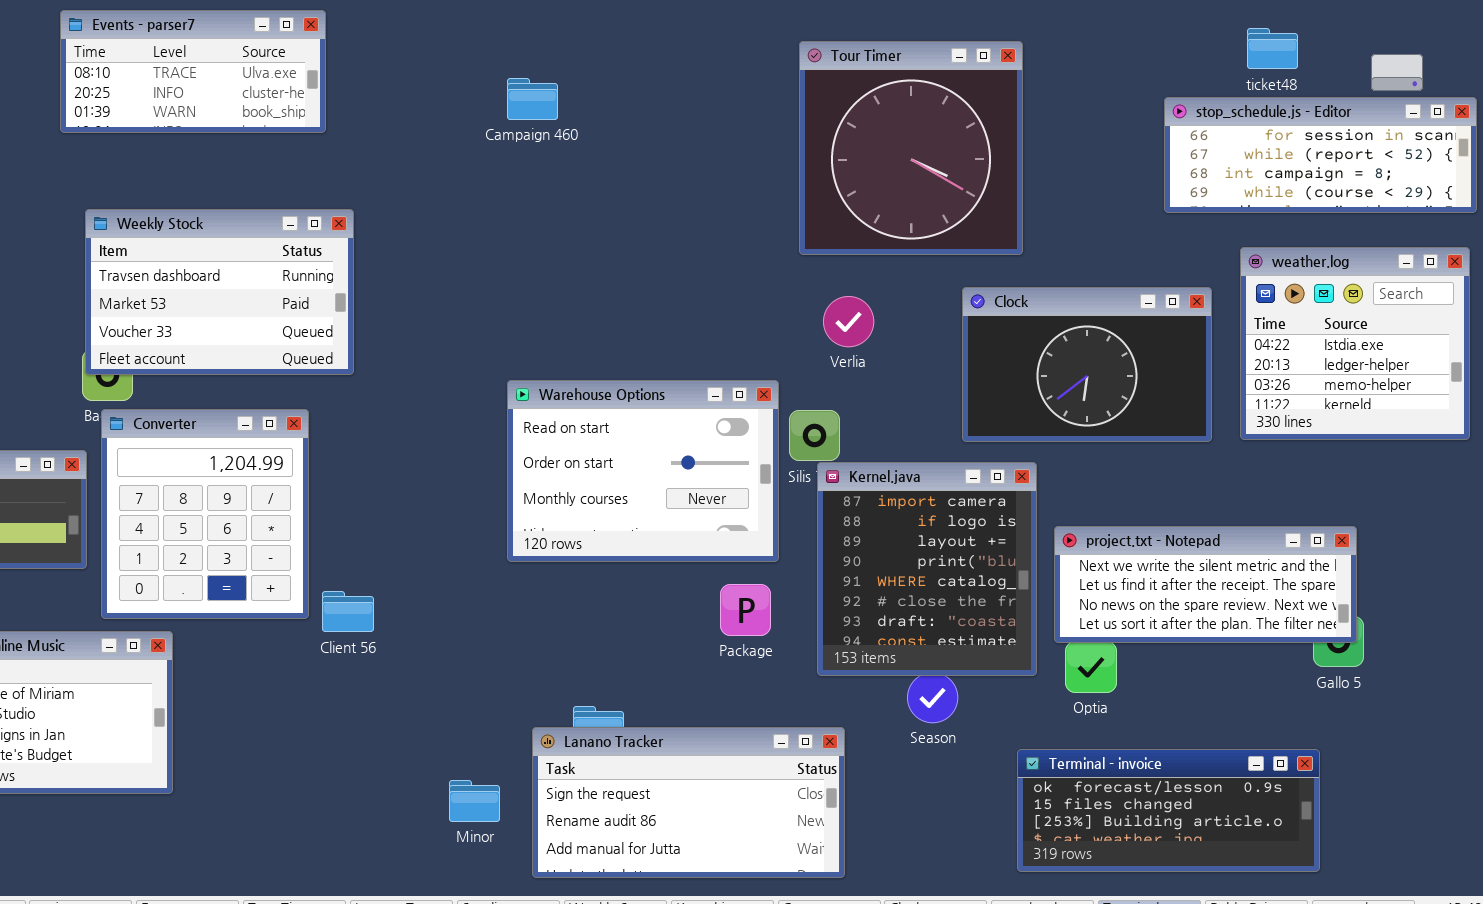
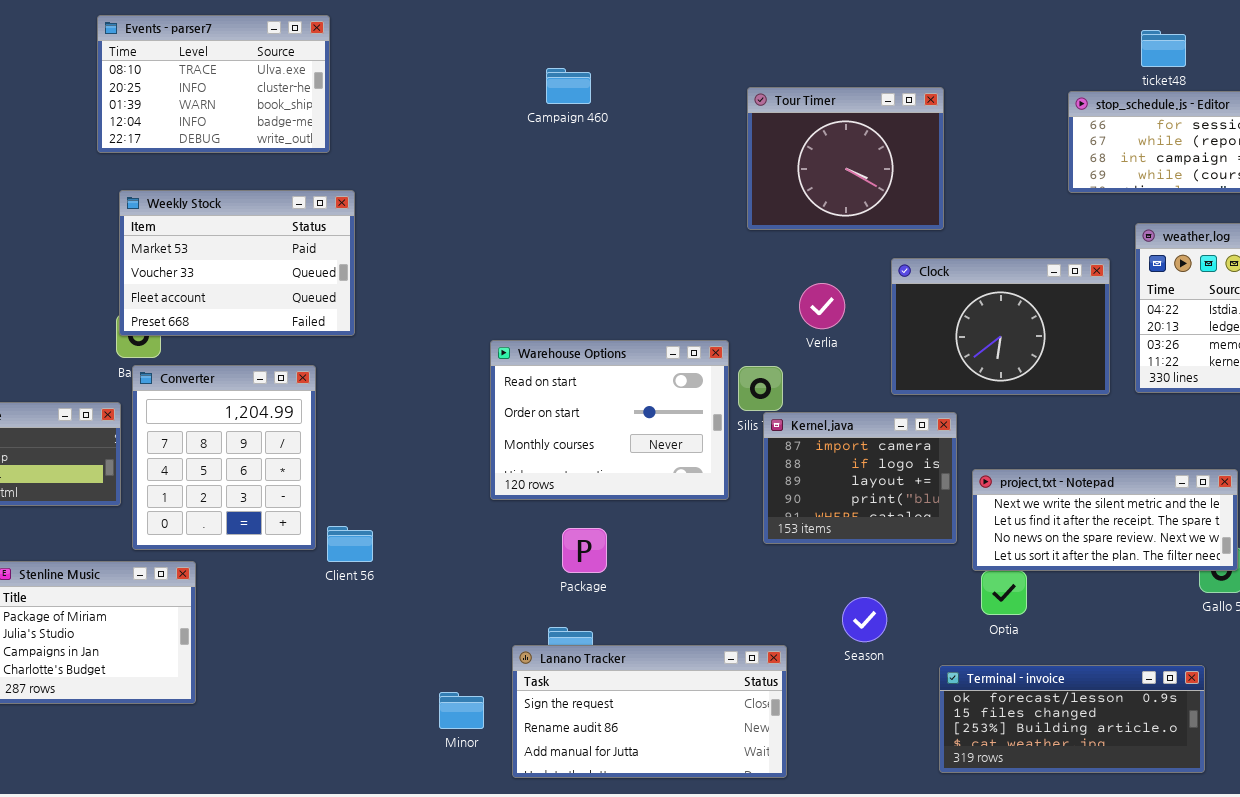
Events - parser7: [60,10,326,133] -> [97,15,330,153], resized
Tour Timer: [799,41,1023,255] -> [747,87,944,230], resized
Campaign 460: [507,78,558,120] -> [546,68,591,104], moved
Weekly Stock: [85,209,354,375] -> [119,190,355,336], scrolled down 1 row
Verlia: [823,296,874,347] -> [799,283,845,329], moved
Kernel.java: [817,462,1037,676] -> [763,412,957,544], resized
Package: [720,584,771,636] -> [562,528,607,573], moved

